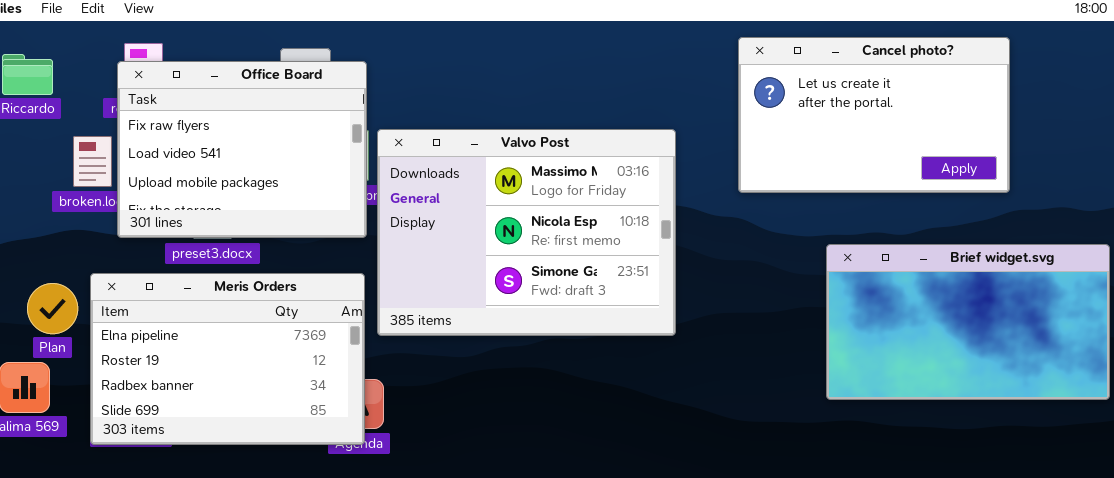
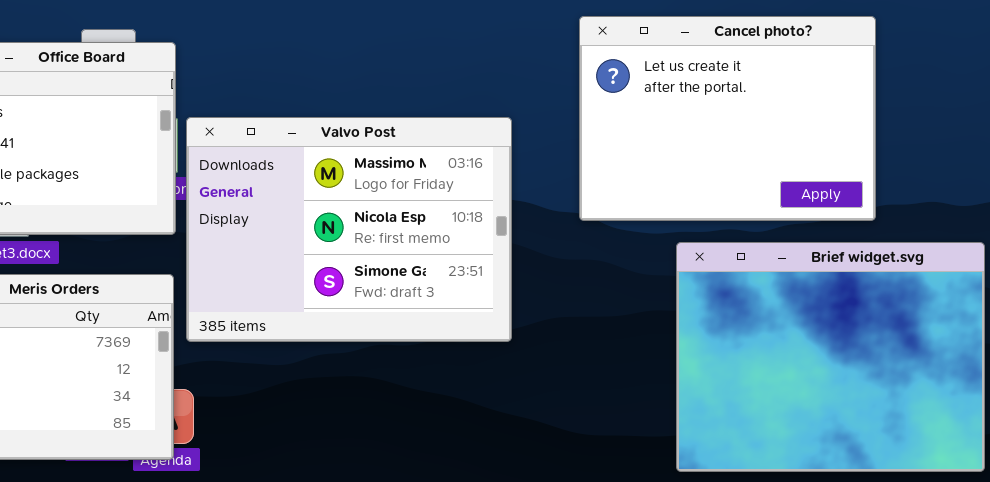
Cancel photo?: [738,37,1010,193] -> [579,16,876,221], resized
Brief widget.svg: [826,244,1110,400] -> [676,242,985,472], resized

